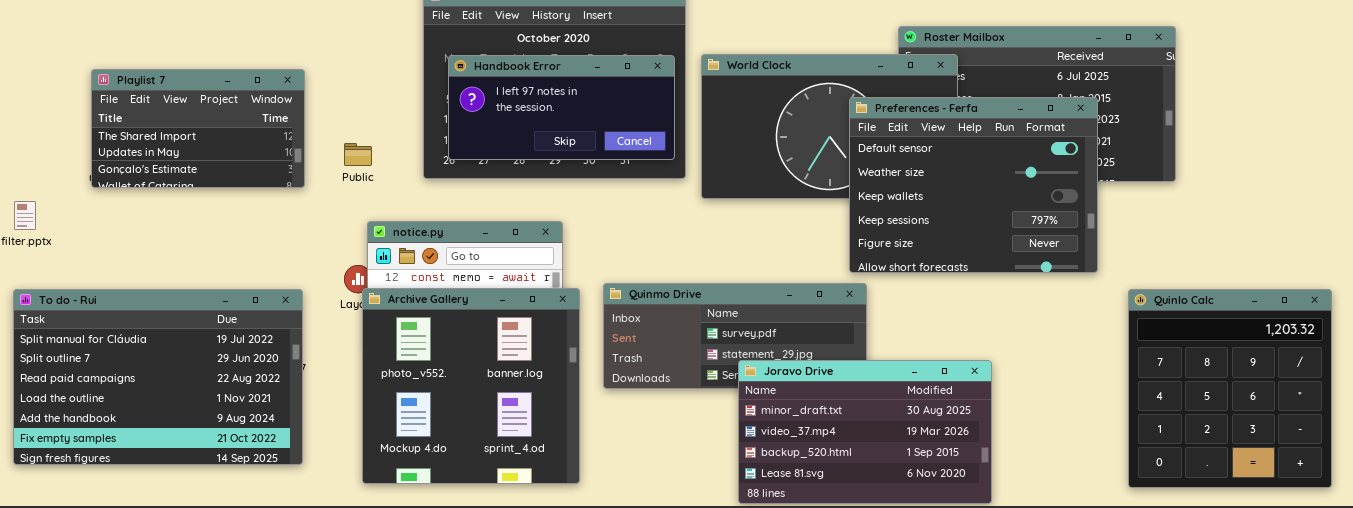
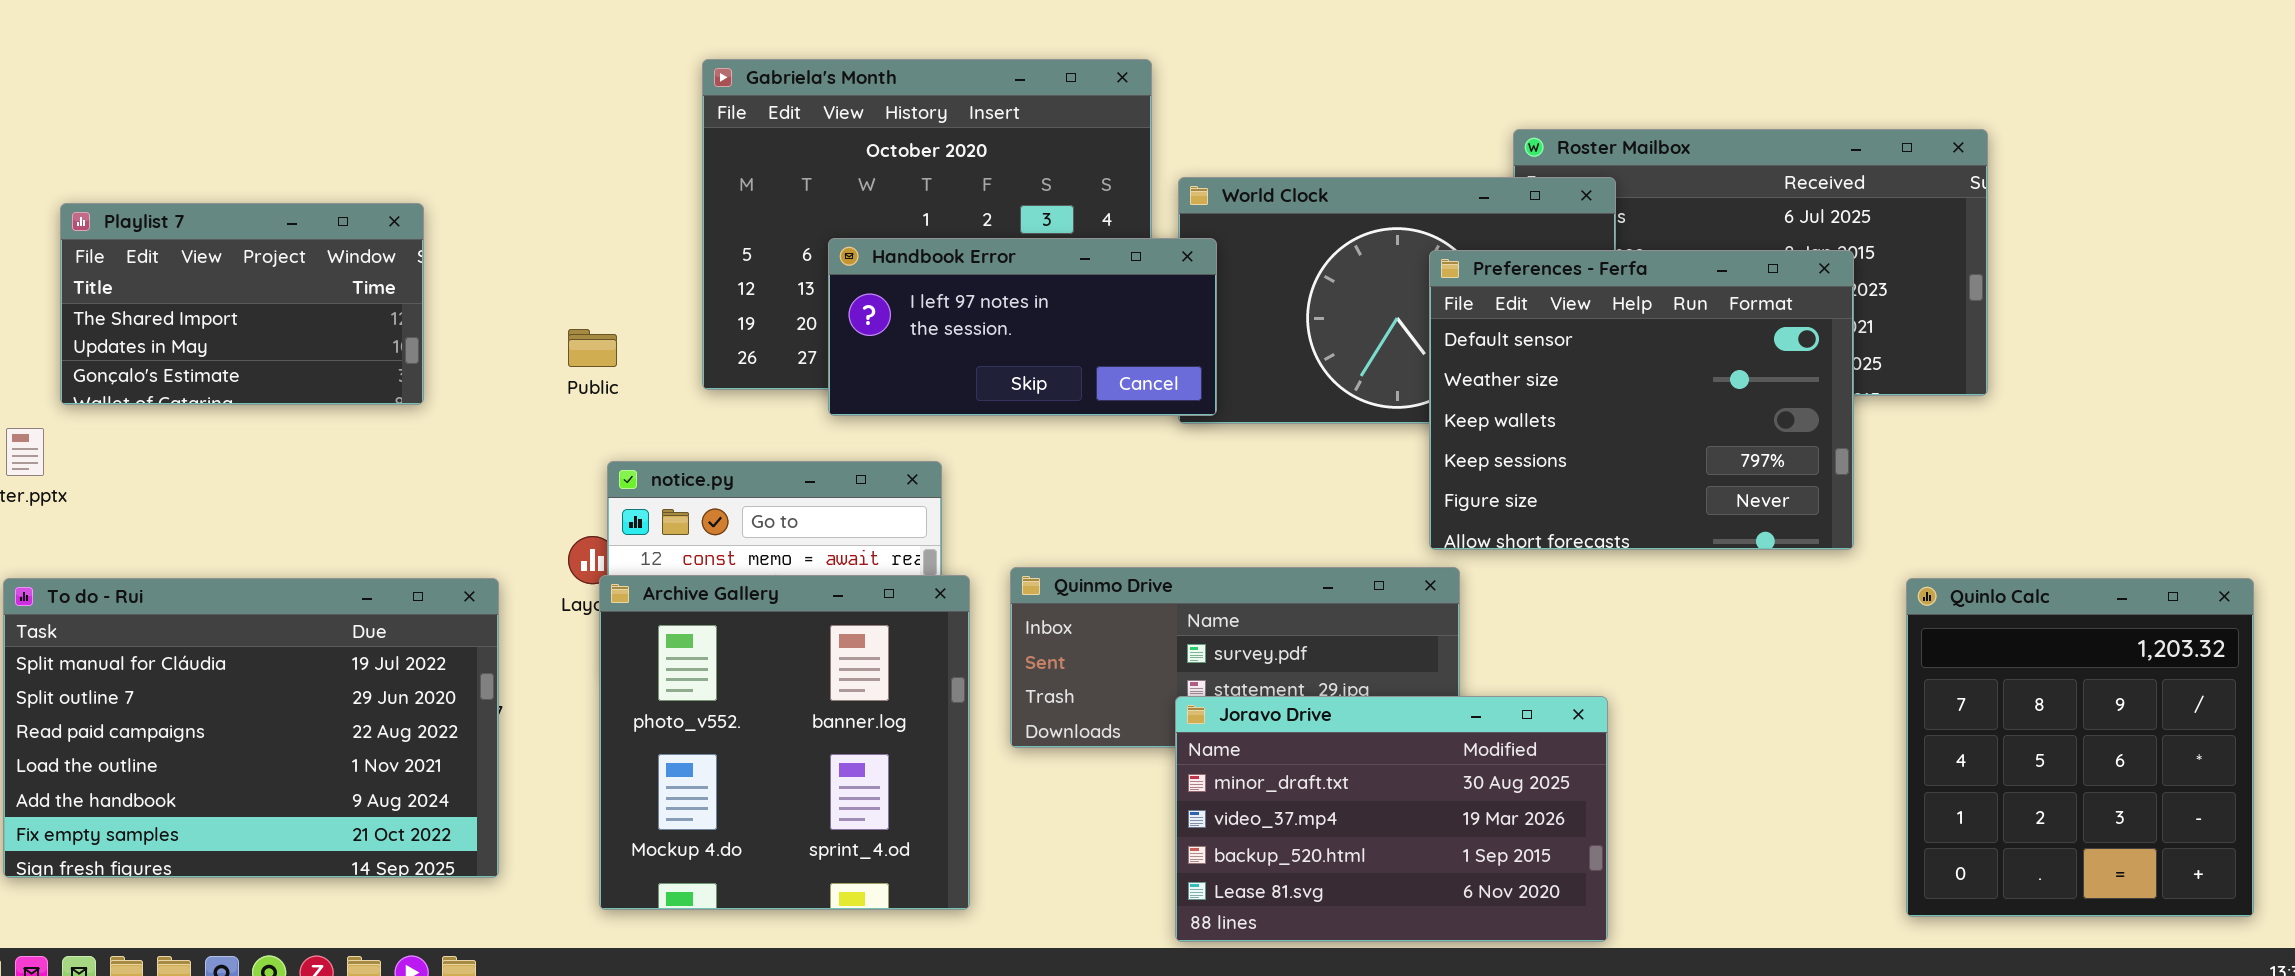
Handbook Error: [448,55,675,160] -> [828,238,1217,416], moved
Playlist 7: [91,69,305,188] -> [60,203,424,405], moved
Joravo Drive: [738,360,992,504] -> [1175,696,1608,942], moved

